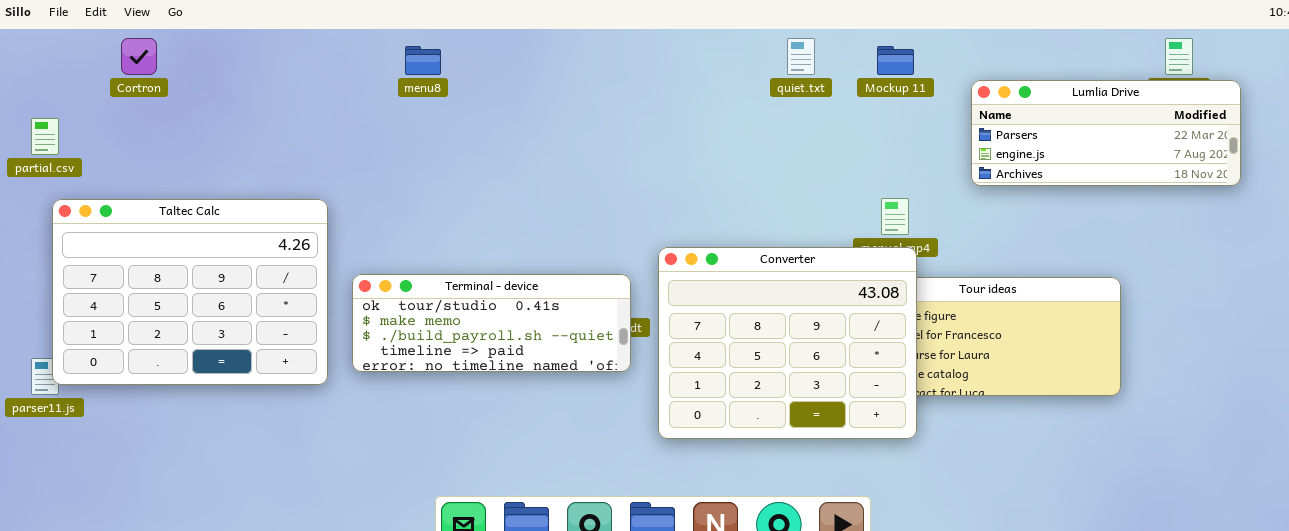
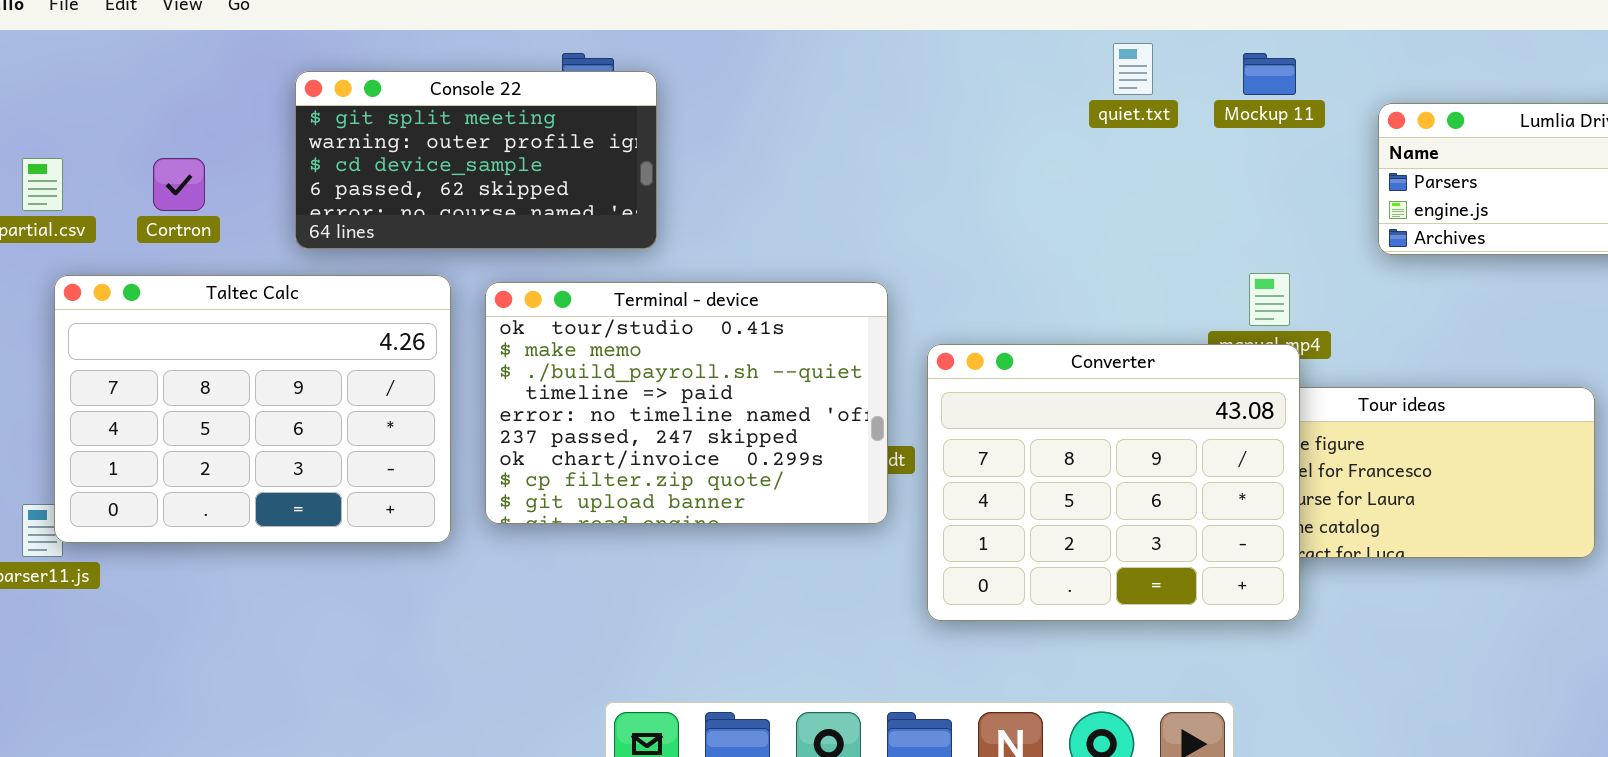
Cortron: [121,38,157,75] -> [153,158,205,211], moved
Console 22: none -> [295,71,657,249], opened
Terminal - device: [352,274,631,372] -> [485,282,888,524], resized

